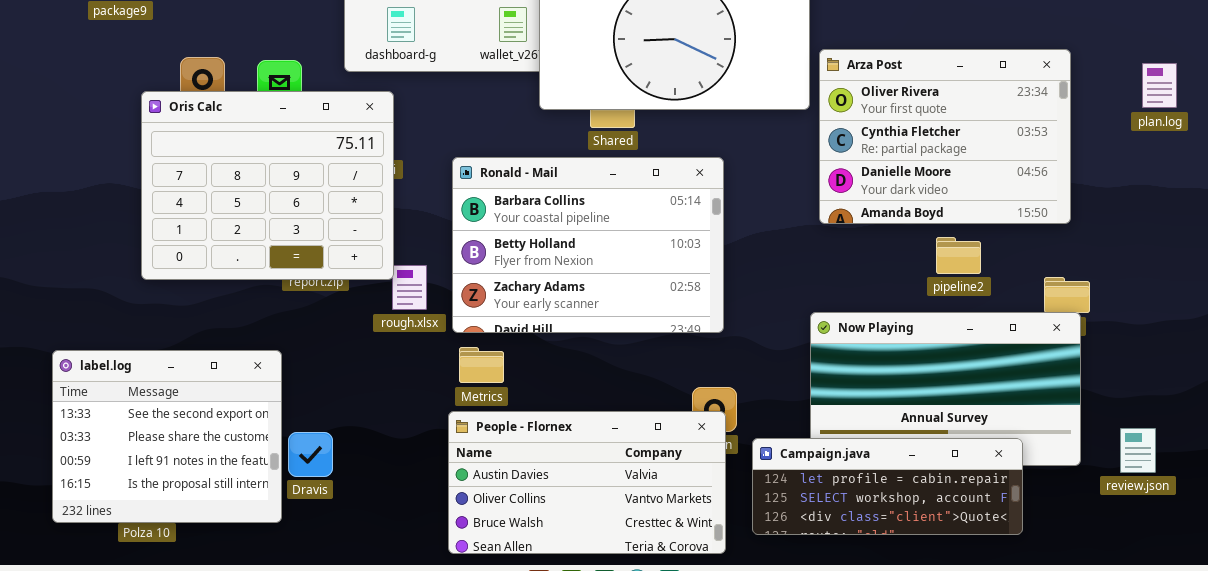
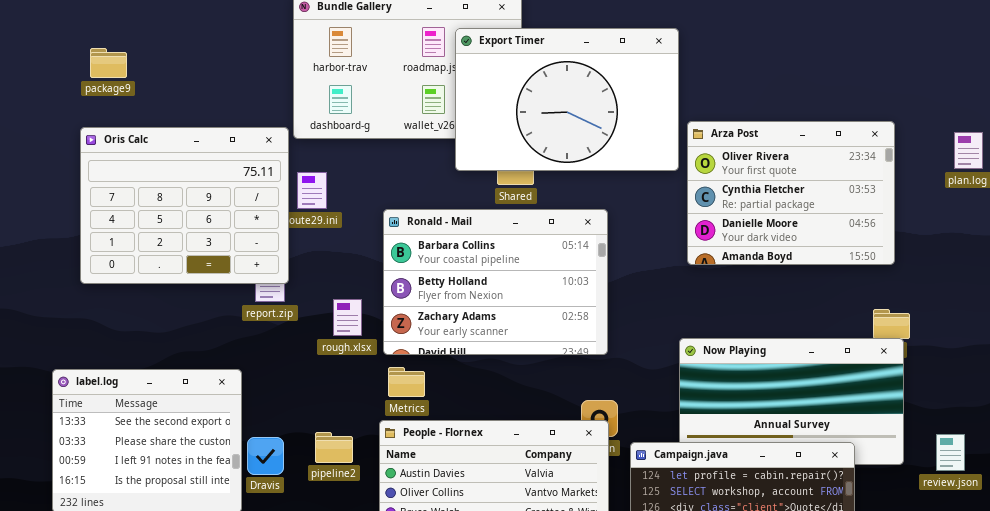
Oris Calc: [141,91,394,280] -> [80,127,289,284], moved
pipeline2: [936,237,981,274] -> [315,432,353,463], moved

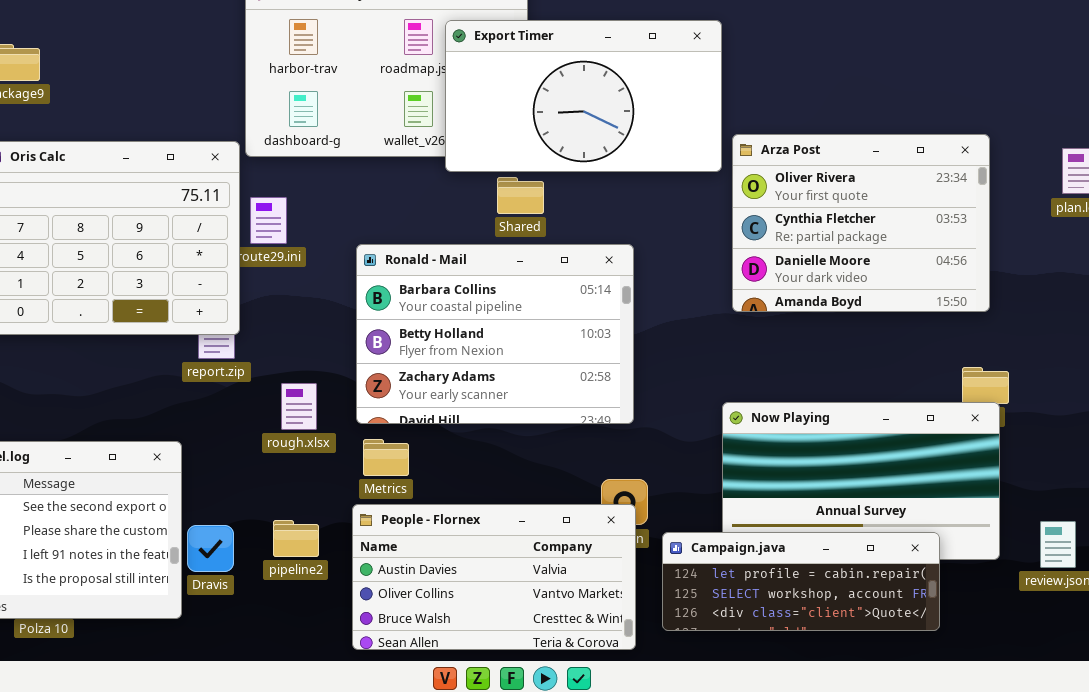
Export Timer: [455,28,679,171] -> [445,20,722,172], resized
rough.xlsx: [333,299,362,336] -> [281,383,317,430], moved

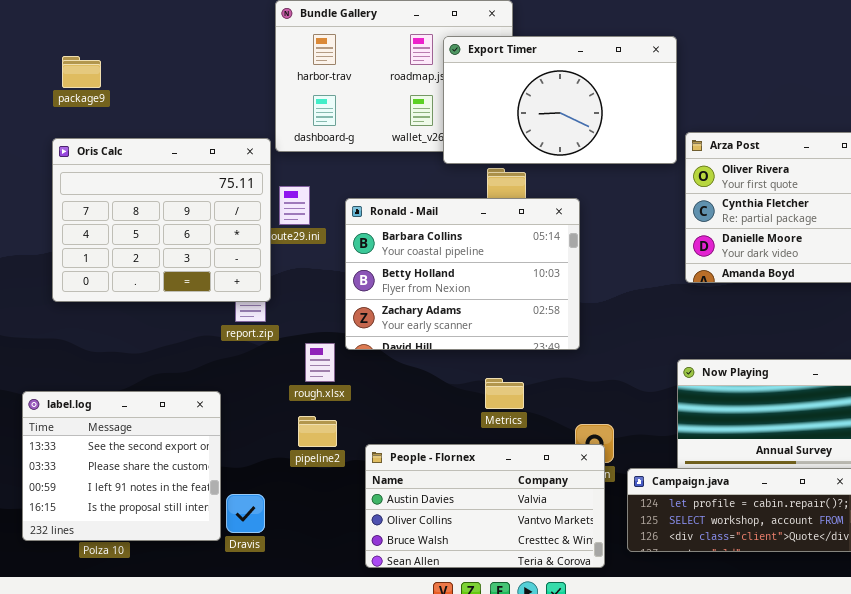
Ronald - Mail: [356,244,634,424] -> [345,198,580,350], moved
Metrics: [363,439,409,476] -> [485,378,524,409], moved
pipeline2: [273,520,319,557] -> [298,416,337,447], moved
Dravis: [187,525,234,572] -> [226,494,265,533], moved

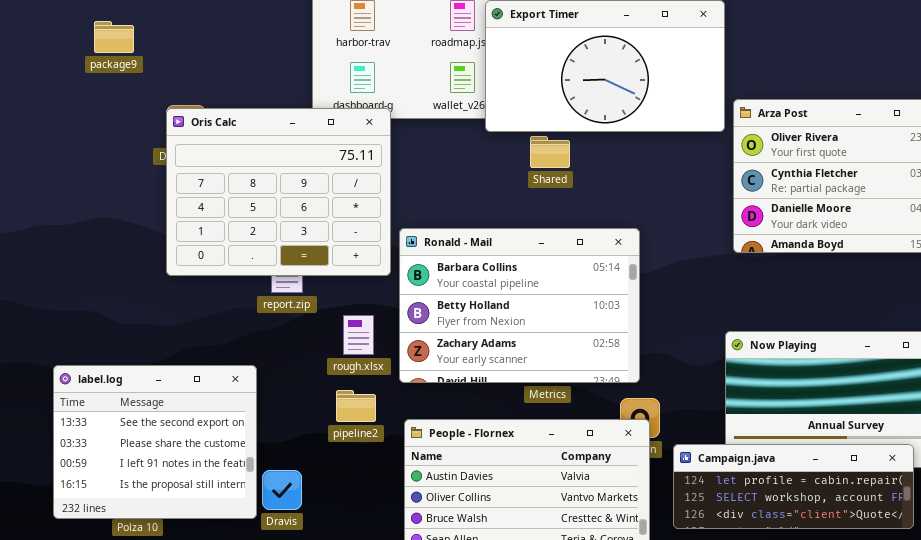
Oris Calc: [52,138,271,302] -> [166,108,391,276], moved
Ronald - Mail: [345,198,580,350] -> [399,228,640,383], moved

